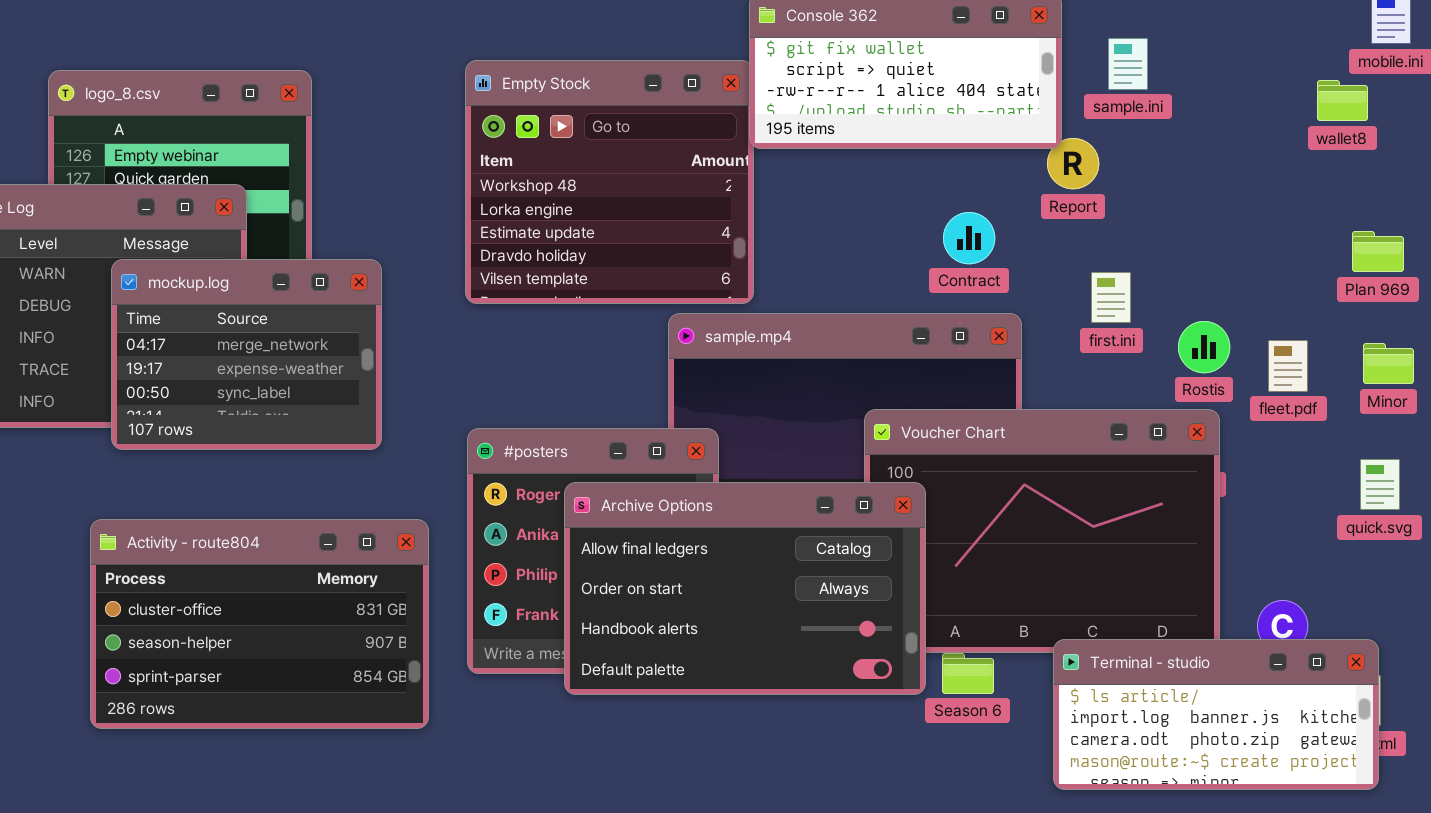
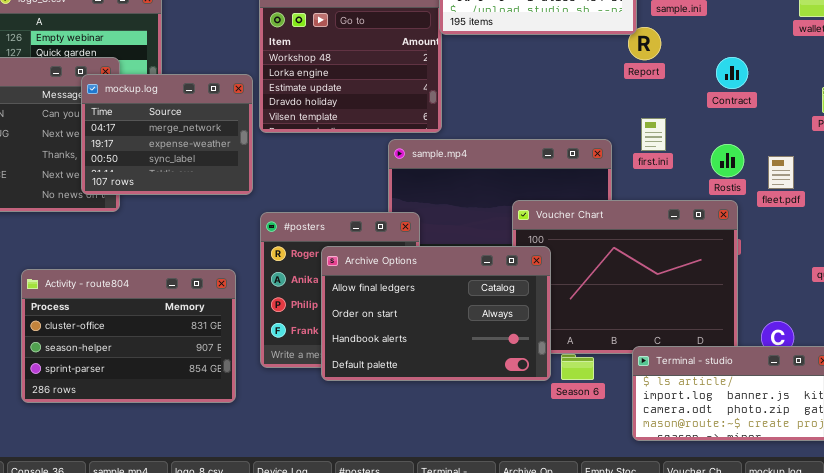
Contract: [943,212,995,264] -> [716,57,748,89], moved
mockup.log: [111,259,382,450] -> [81,74,253,195], moved
first.ini: [1091,272,1131,323] -> [641,118,666,151], moved

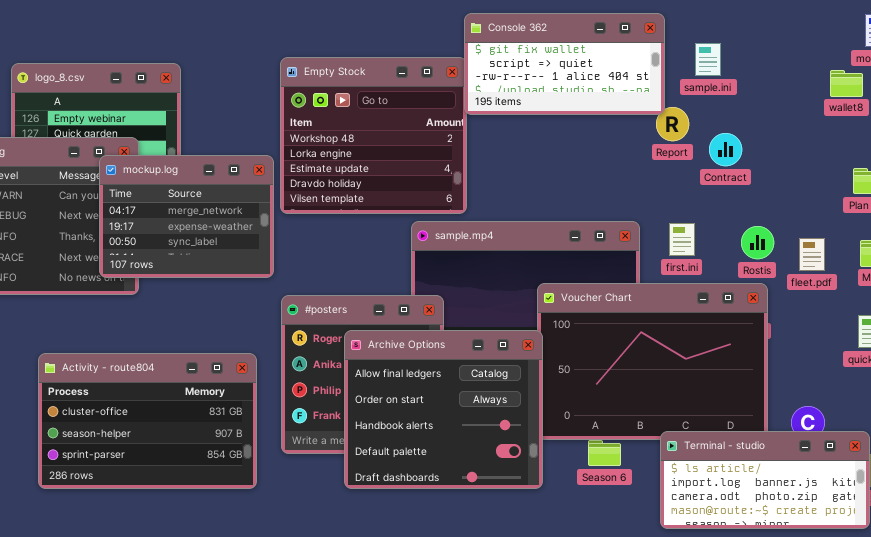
Contract: [716,57,748,89] -> [709,133,742,166], moved
first.ini: [641,118,666,151] -> [669,223,695,256], moved
Archive Options: [321,246,551,381] -> [344,330,543,489], resized

